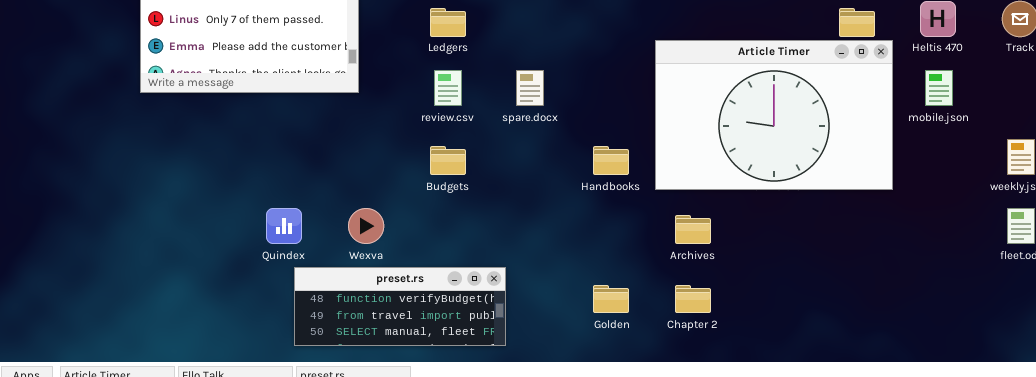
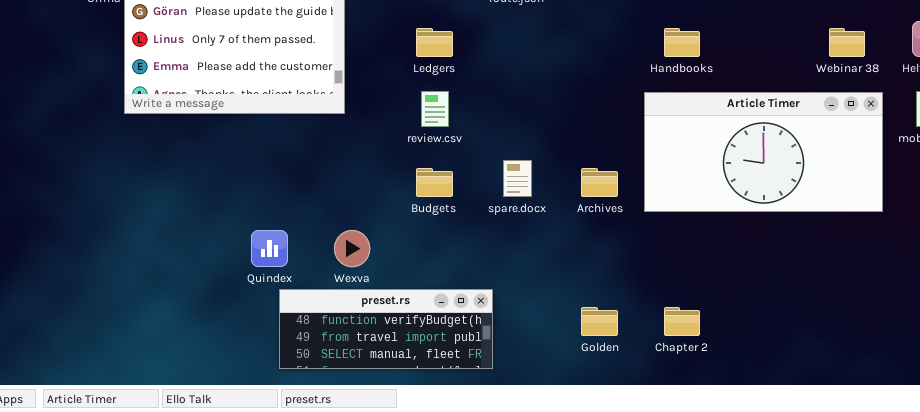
Article Timer: [655,40,893,190] -> [644,92,883,212], resized
spare.docx: [516,70,544,106] -> [503,160,532,197], moved
Handbooks: [593,146,629,175] -> [664,28,700,57], moved
Archives: [675,215,711,244] -> [581,168,618,197], moved

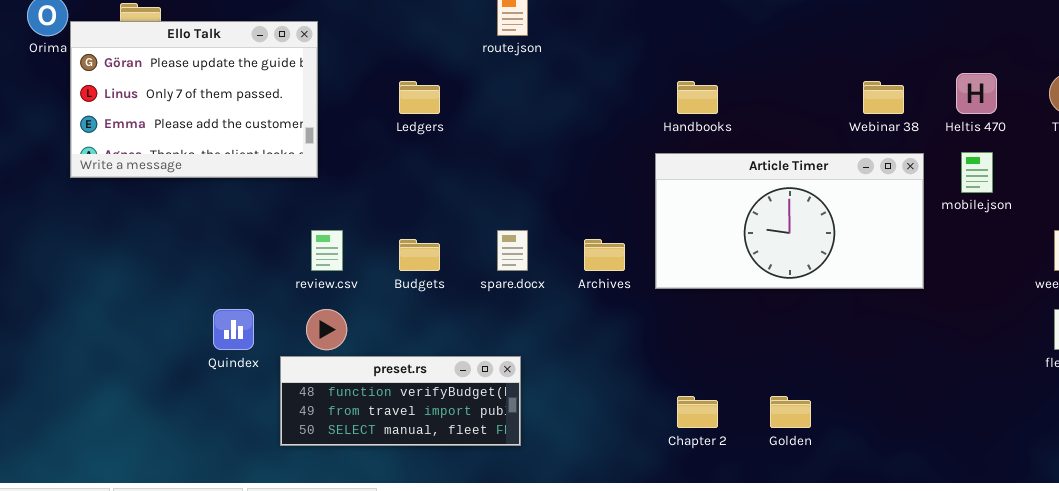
review.csv: [421,91,449,127] -> [311,230,343,271], moved
preset.rs: [279,289,493,369] -> [280,356,521,446], moved
Golden: [581,307,618,336] -> [770,396,811,428], moved

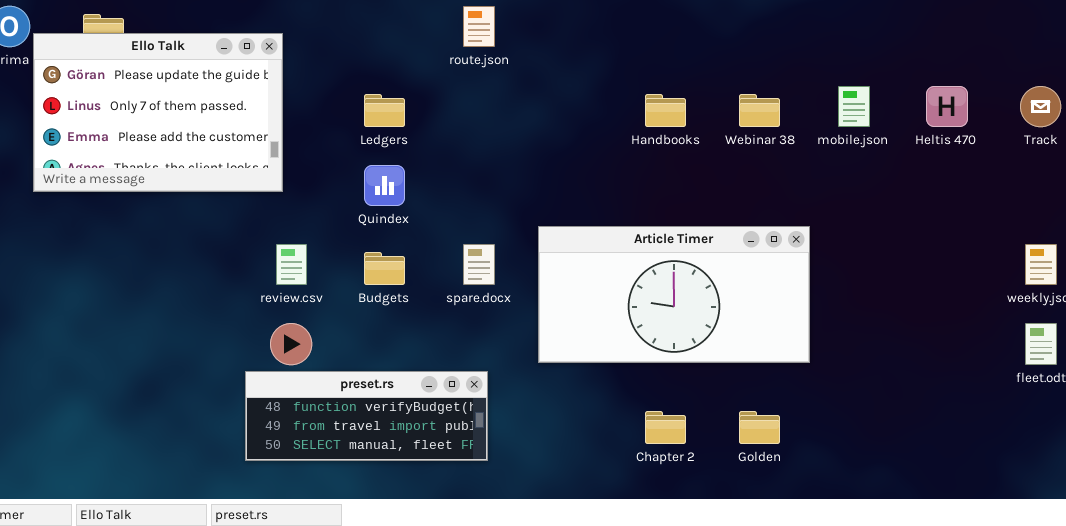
Webinar 38: [863,81,904,114] -> [739,94,780,127], moved
mobile.json: [961,152,993,193] -> [838,86,870,127], moved
Article Timer: [655,153,924,289] -> [538,226,810,363], moved
Quindex: [213,309,254,350] -> [364,165,405,206], moved

